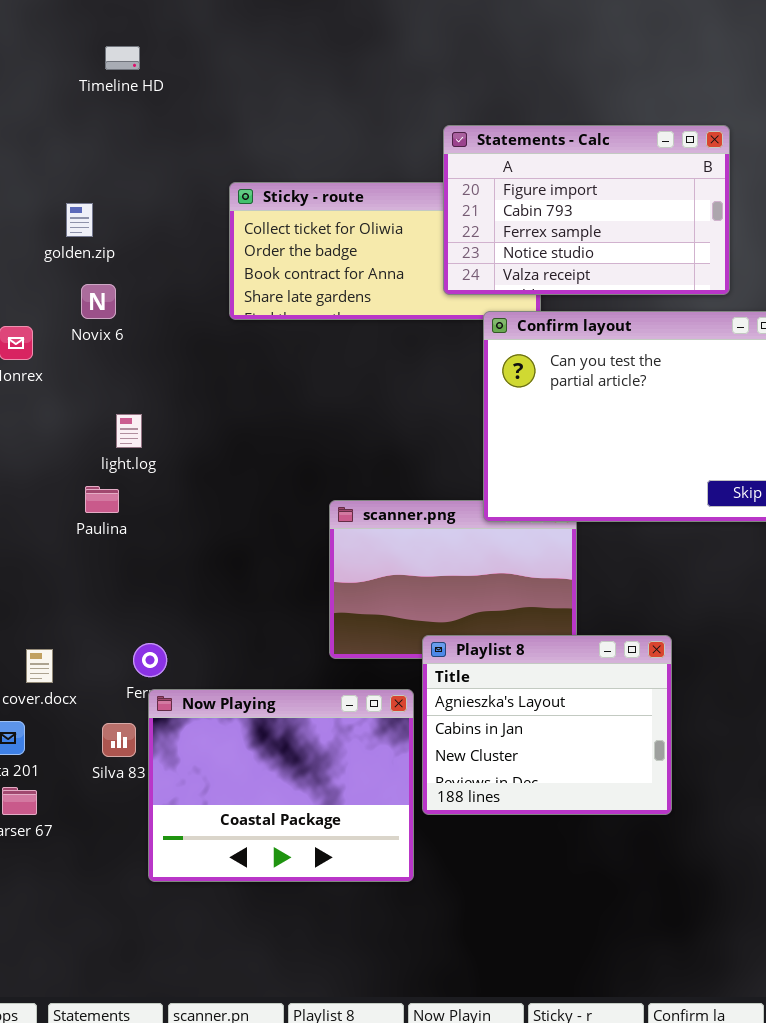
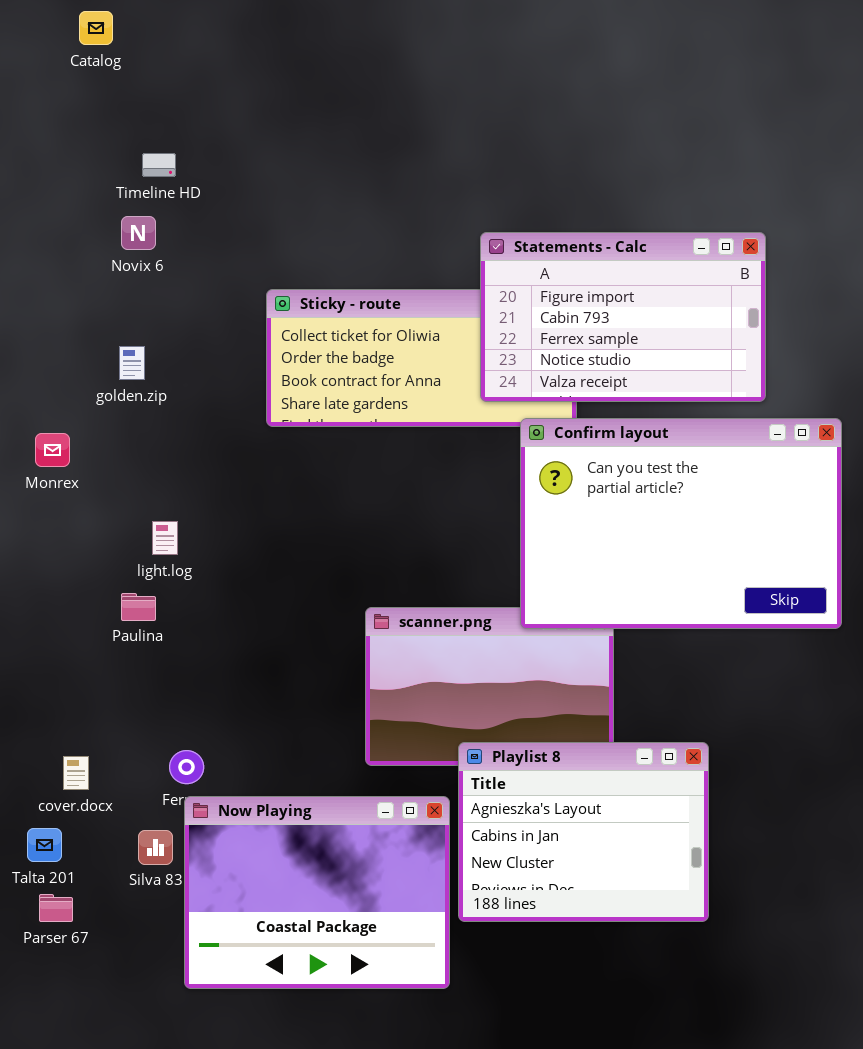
golden.zip: [66,203,93,237] -> [119,346,145,380], moved
Novix 6: [81,284,116,319] -> [121,216,156,250], moved

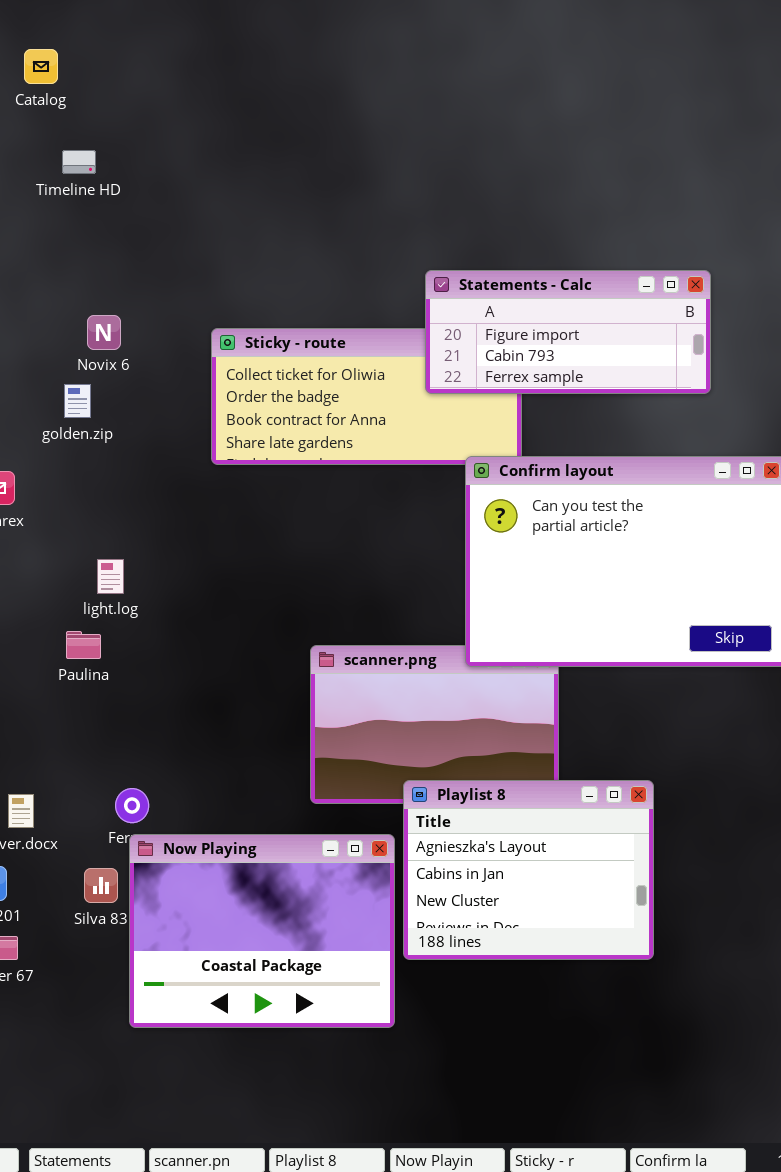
Timeline HD: [142,153,176,177] -> [62,150,96,174], moved
Novix 6: [121,216,156,250] -> [87,315,121,350], moved
Statements - Calc: [480,232,766,402] -> [425,270,711,394], resized

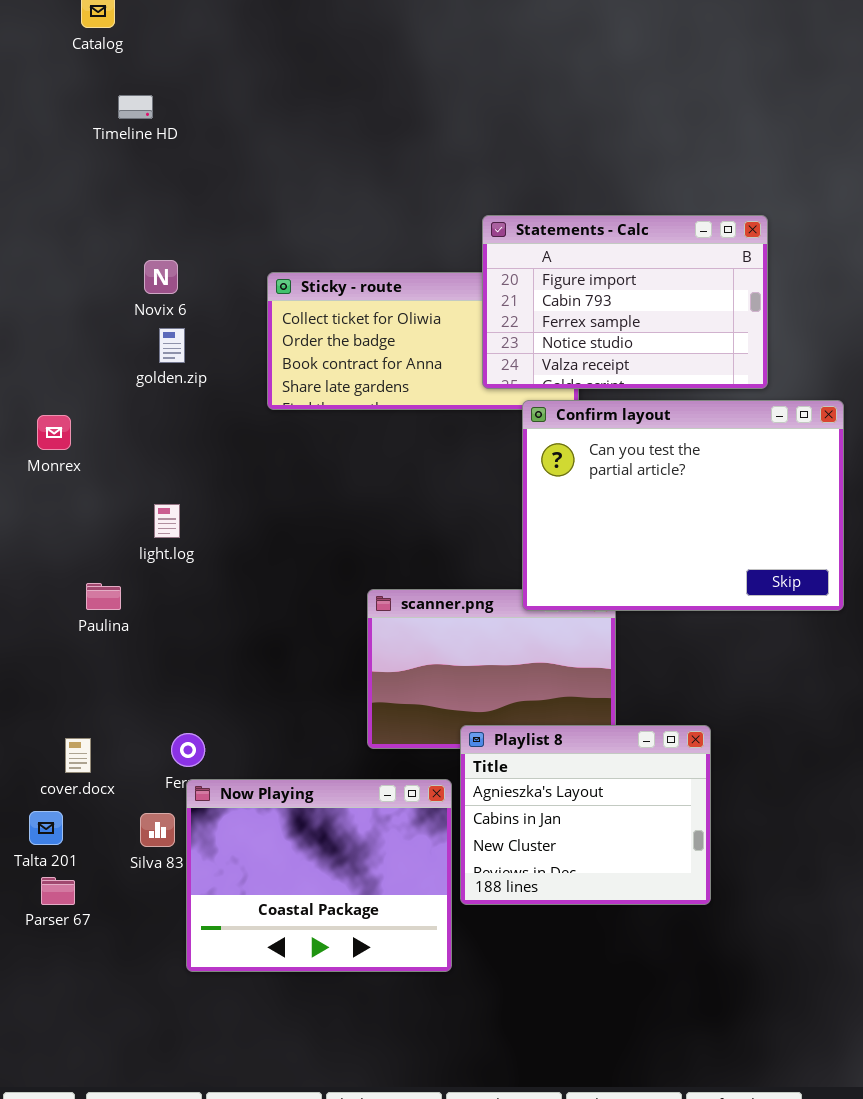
Statements - Calc: [425,270,711,394] -> [482,215,768,389], resized
golden.zip: [64,384,91,418] -> [159,328,185,363], moved
Paulina: [66,631,101,659] -> [86,583,121,610], moved

